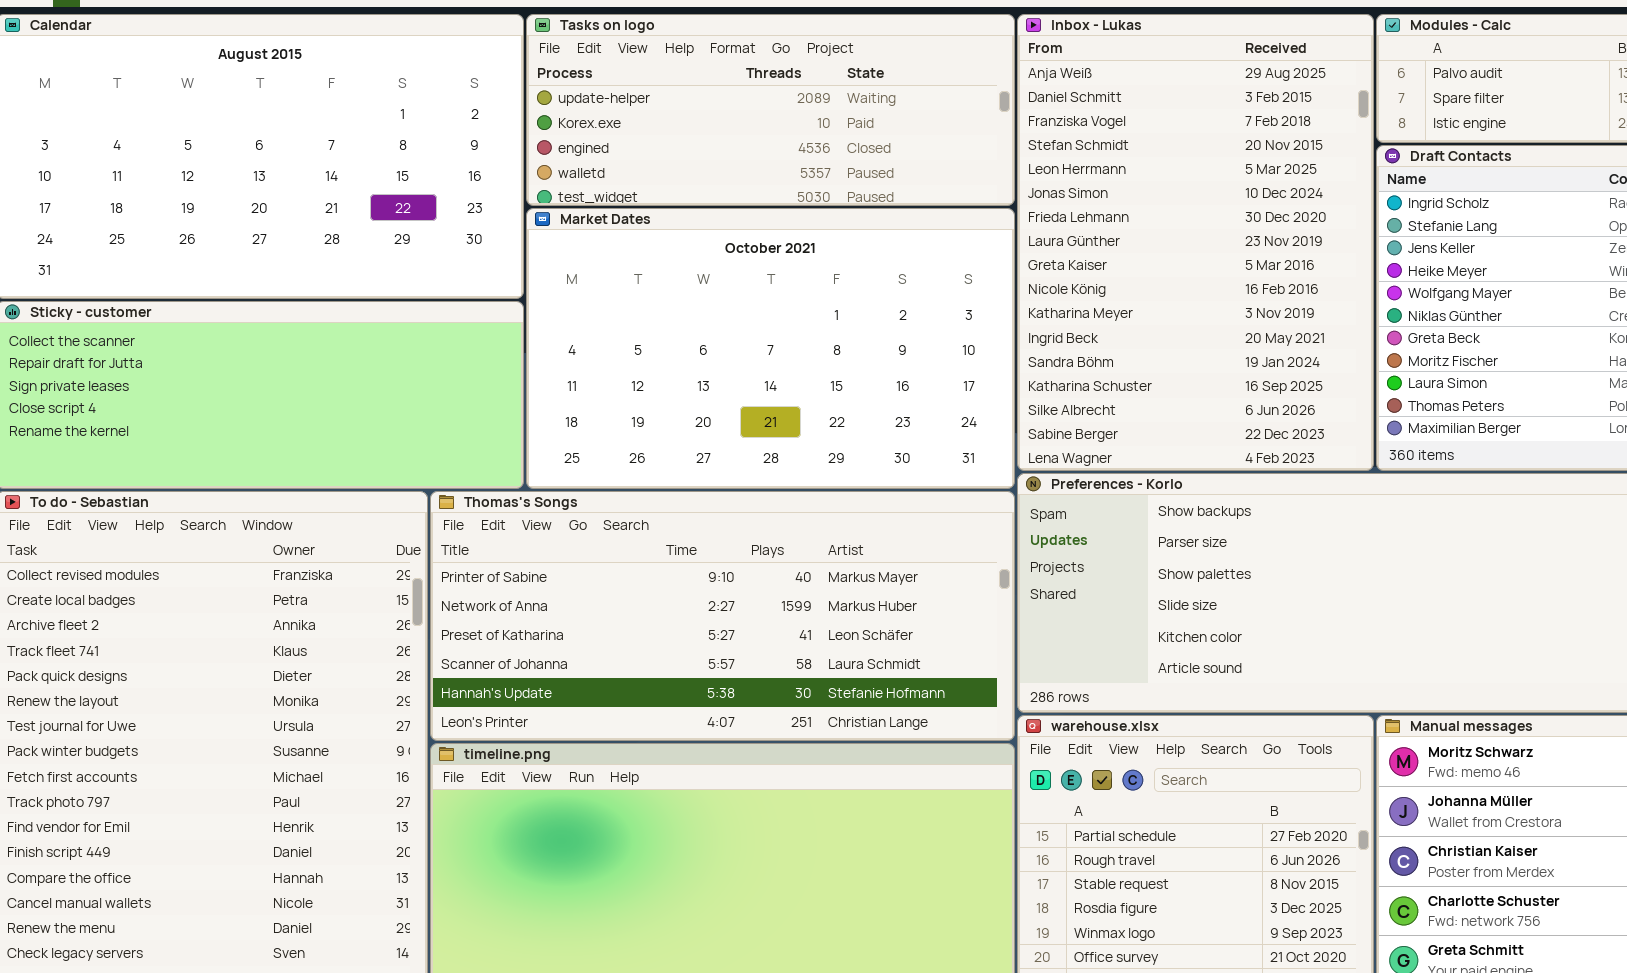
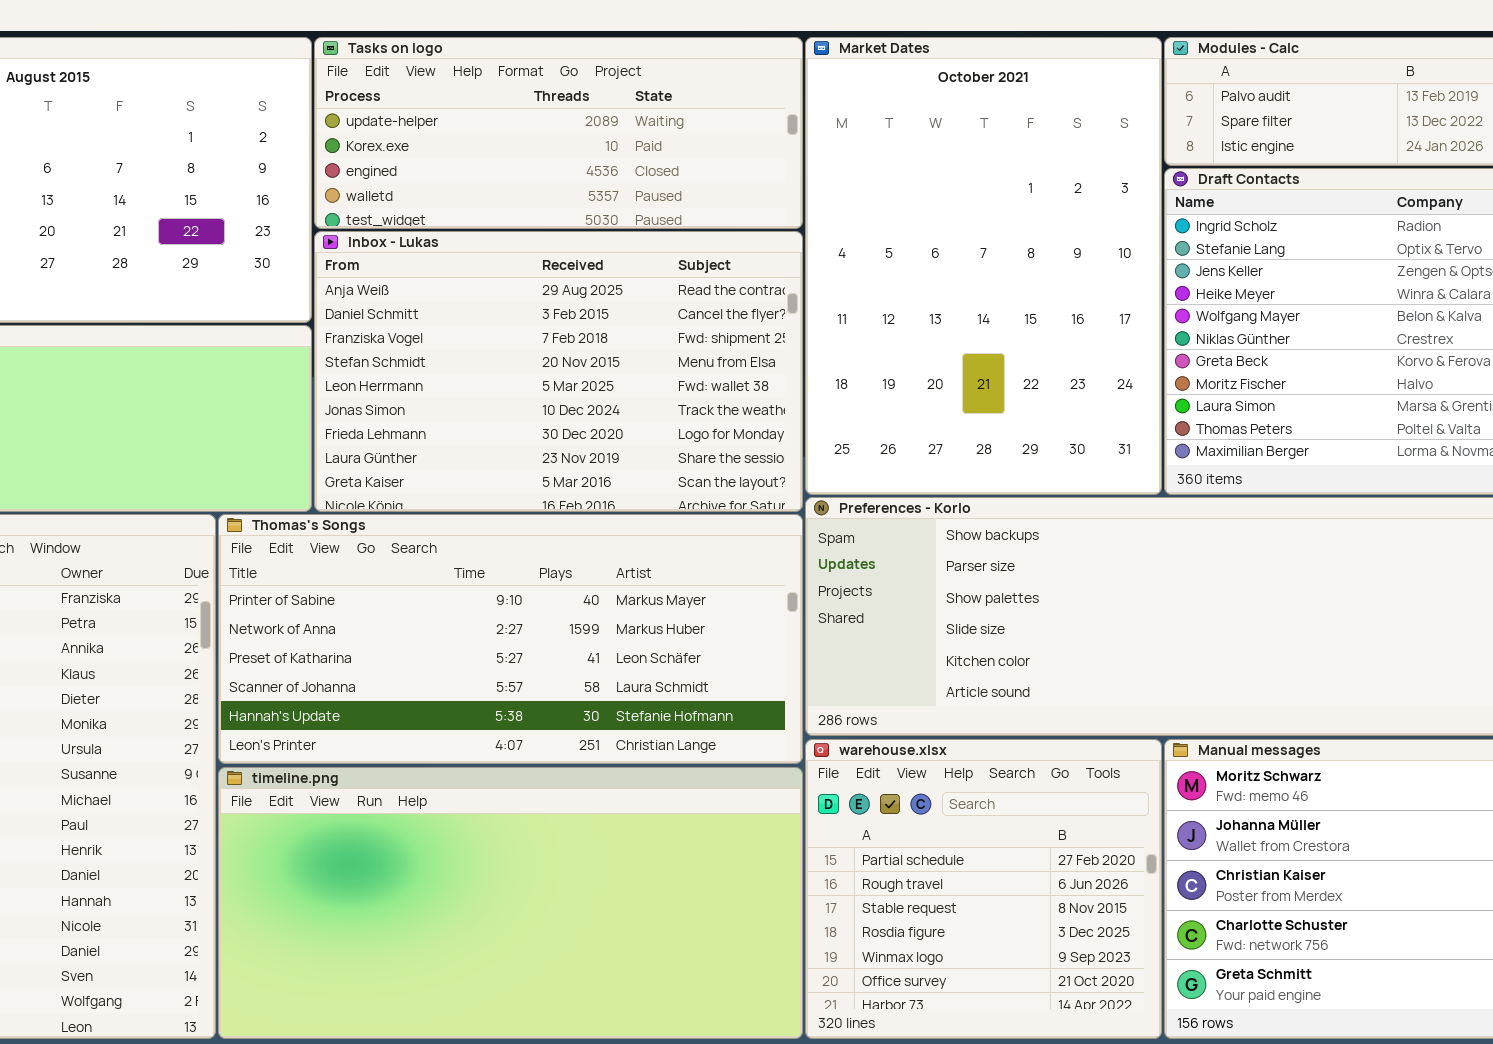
Inbox - Lukas: [1017,14,1374,471] -> [314,231,803,512], moved, resized
Market Dates: [526,208,1015,489] -> [805,37,1162,495], moved, resized

